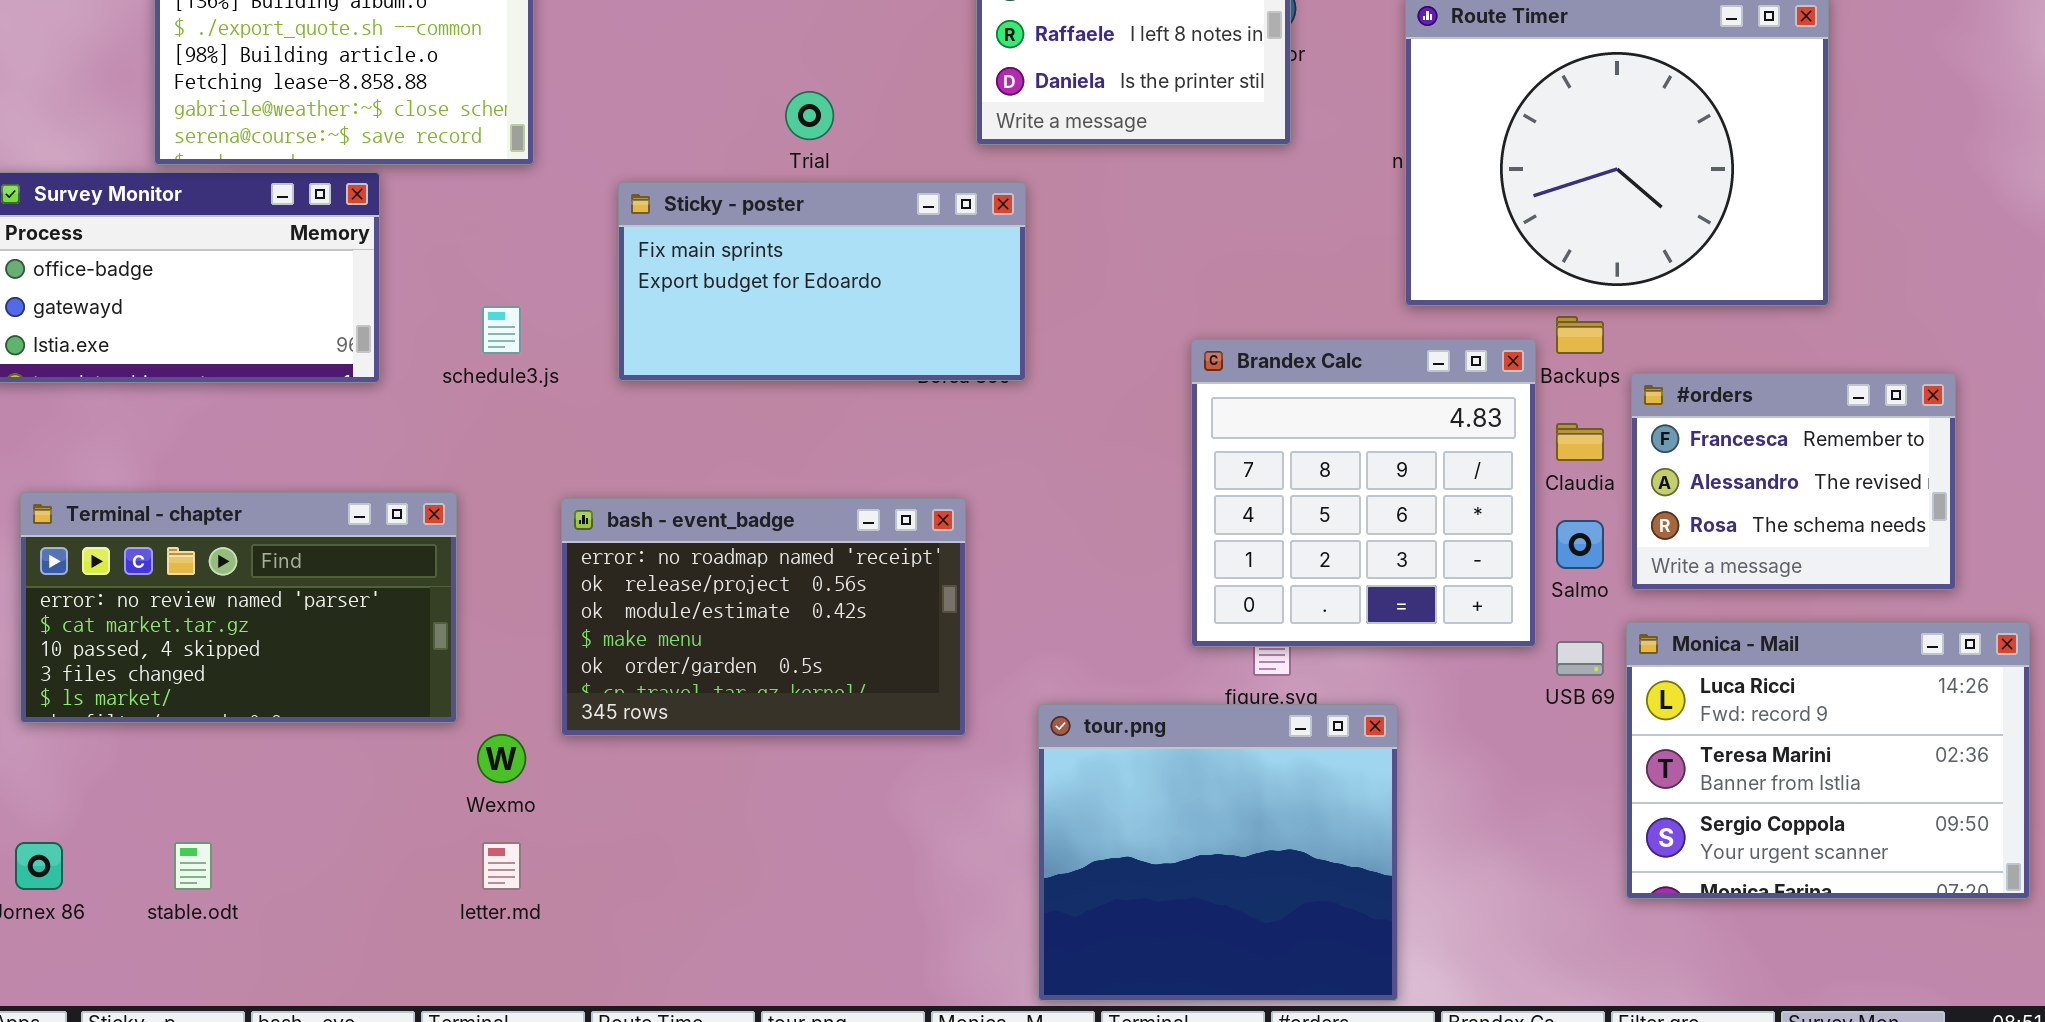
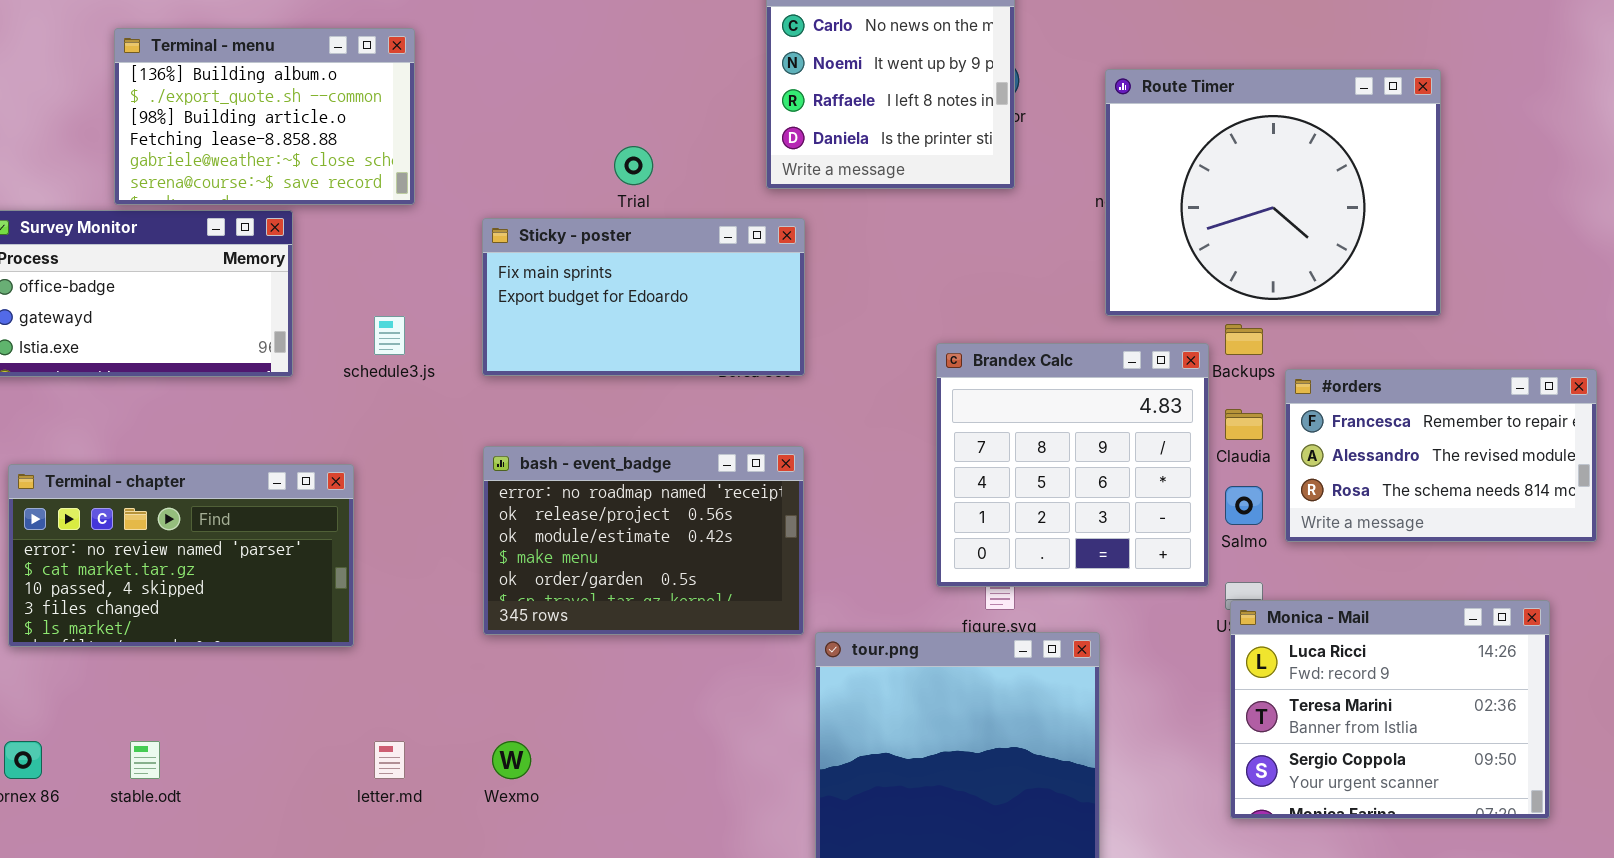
#orders: [1631,373,1956,590] -> [1285,369,1597,542], resized
bash - event_badge: [561,498,966,736] -> [483,446,804,635], moved
Monica - Mail: [1626,622,2030,899] -> [1230,600,1550,819], moved
Wexmo: [477,734,526,783] -> [492,741,531,779], moved

